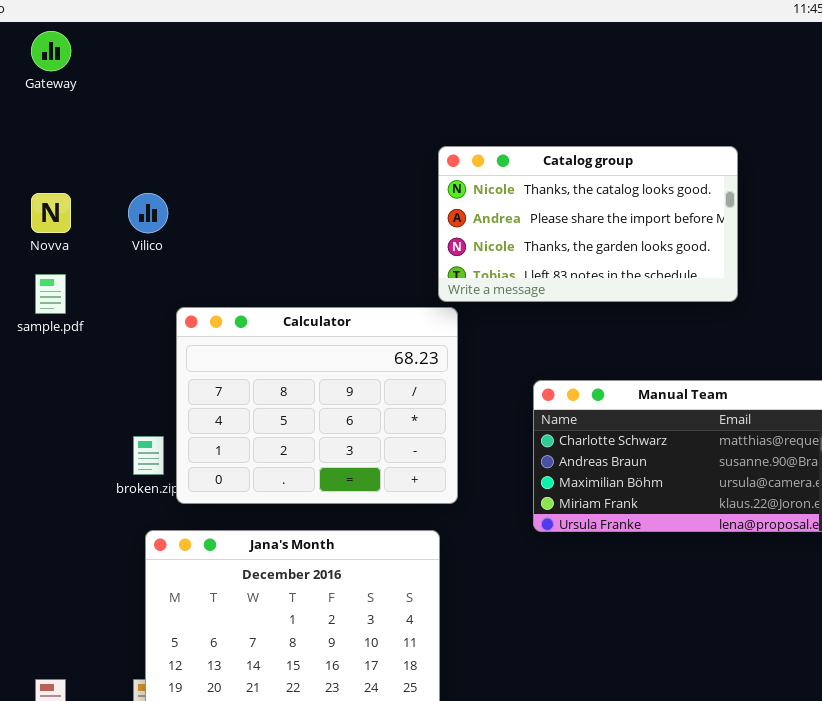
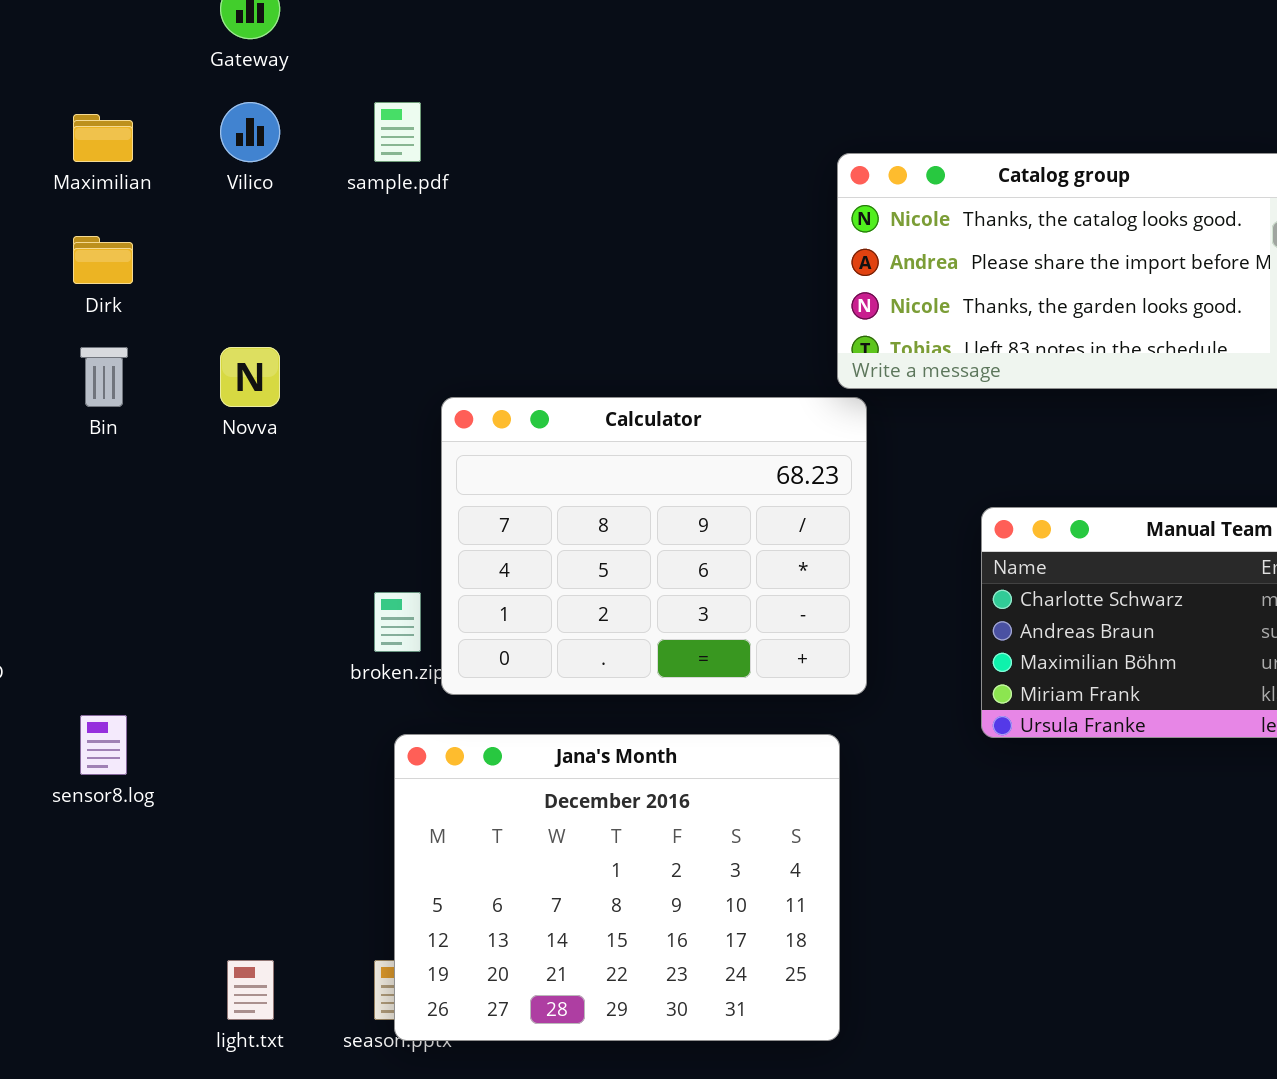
Novva: [31,193,71,233] -> [220,347,280,407], moved
Vilico: [128,193,168,233] -> [220,102,280,162], moved
sample.pdf: [35,274,66,314] -> [374,102,421,162], moved

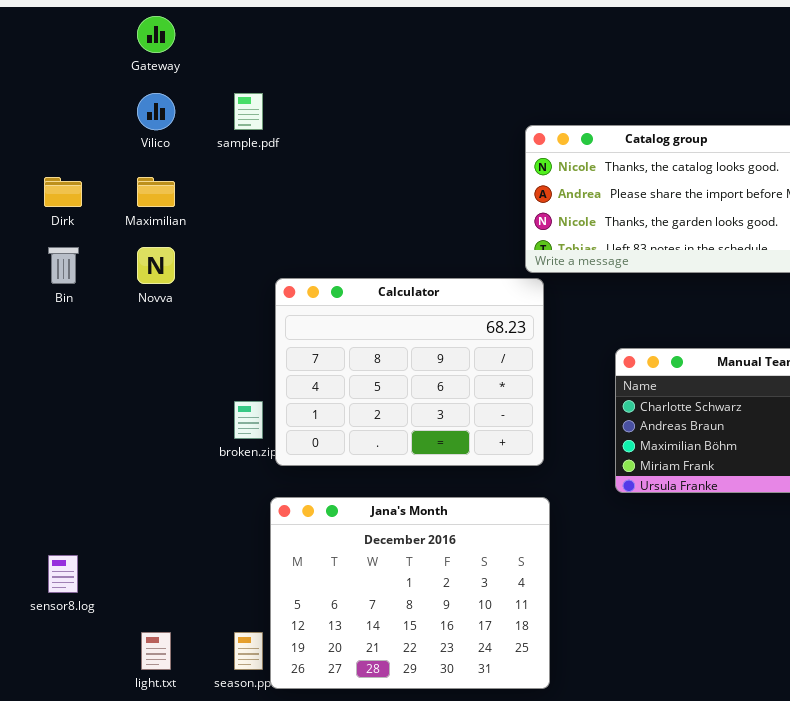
Maximilian: [73,114,133,162] -> [137,177,175,207], moved
sensor8.log: [80,715,127,775] -> [48,555,78,593], moved
Jana's Month: [394,734,840,1041] -> [270,497,550,689], moved

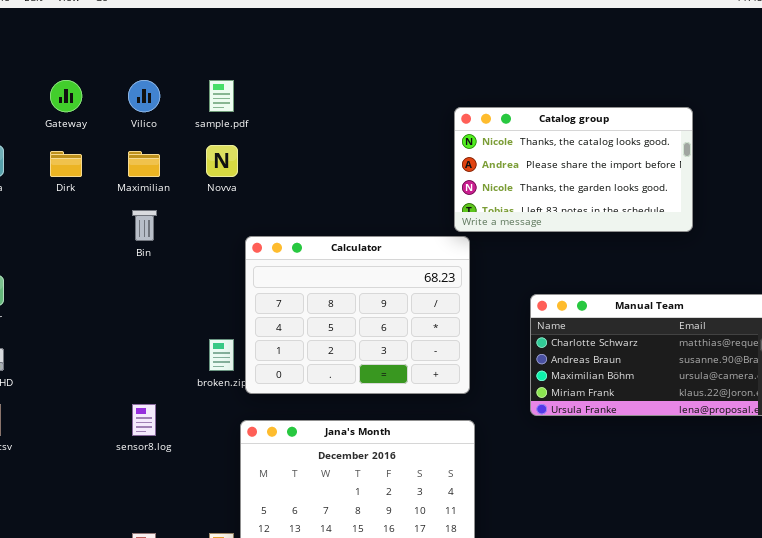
Gateway: [137,16,175,53] -> [50,80,82,112], moved
Bin: [48,247,79,284] -> [132,210,157,241], moved
Novva: [137,247,175,284] -> [206,145,238,177], moved
sensor8.log: [48,555,78,593] -> [132,404,156,436], moved

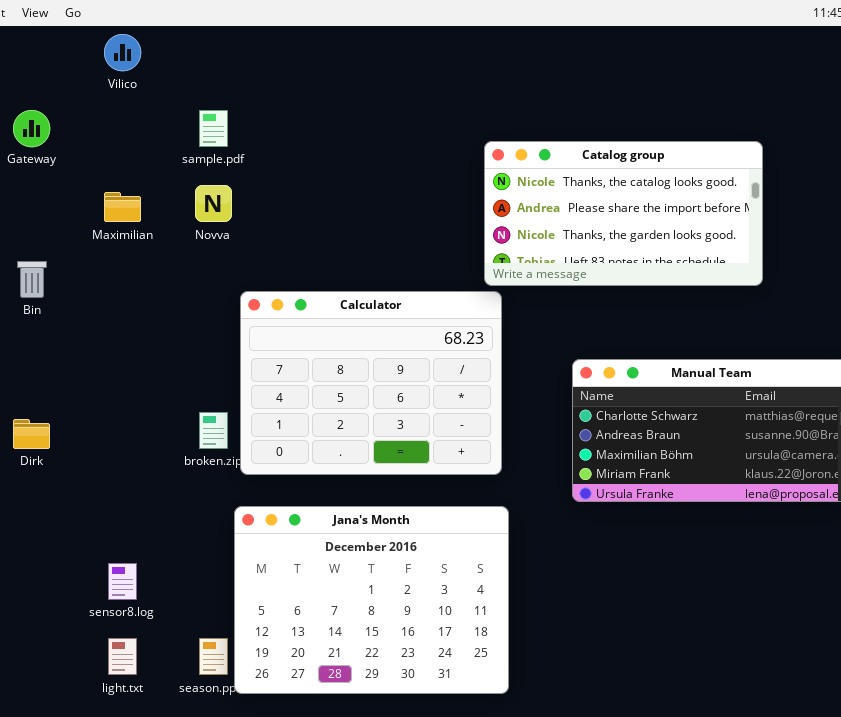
Vilico: [128,80,160,112] -> [104,34,141,71], moved
Dirk: [50,151,82,177] -> [13,419,50,449], moved
Bin: [132,210,157,241] -> [17,261,47,298], moved
sensor8.log: [132,404,156,436] -> [108,563,137,600], moved

